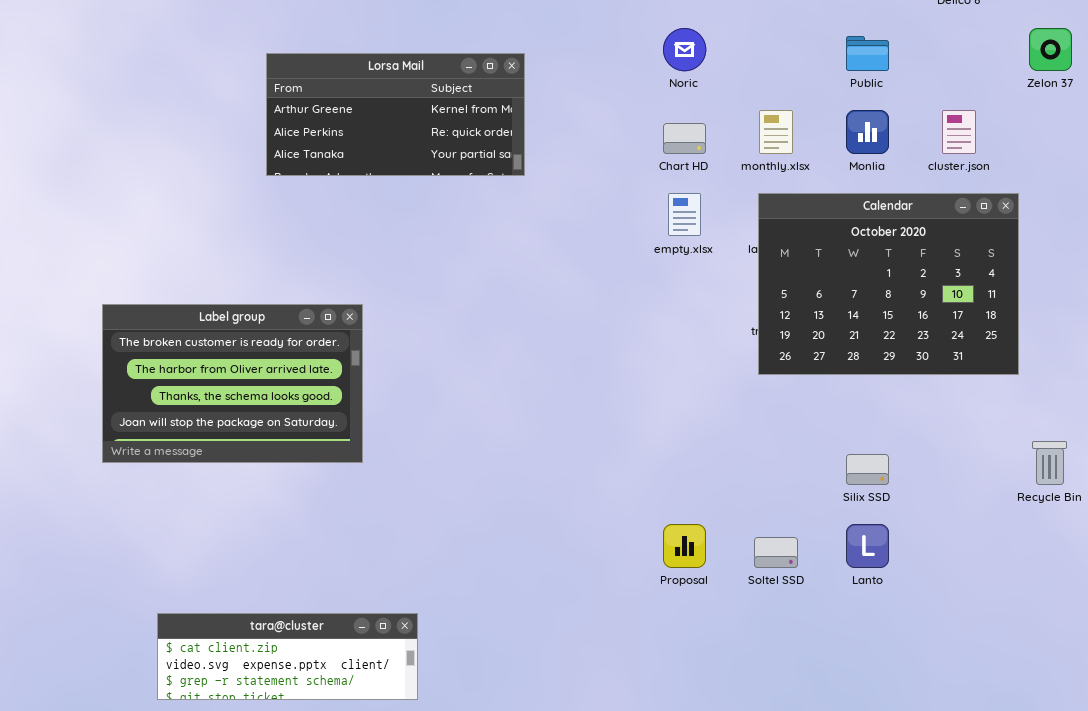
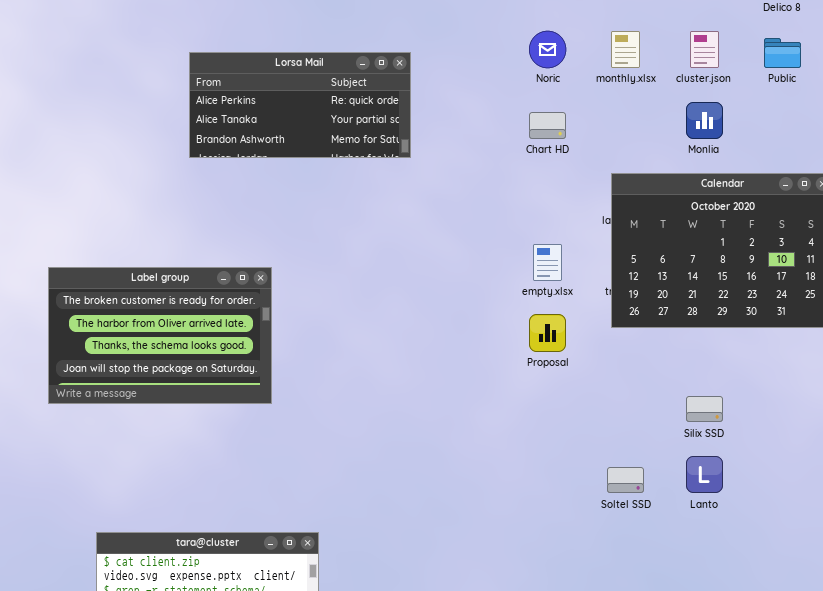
Public: [846,36,889,71] -> [764,38,801,68], moved
Lorsa Mail: [266,53,525,176] -> [189,52,411,158], scrolled down 1 row
monthly.xlsx: [759,110,793,154] -> [611,31,640,68], moved
cluster.json: [942,110,976,154] -> [690,31,719,68], moved
empty.xlsx: [668,193,701,236] -> [533,244,562,281], moved
Proposal: [663,524,706,568] -> [529,314,566,352], moved

